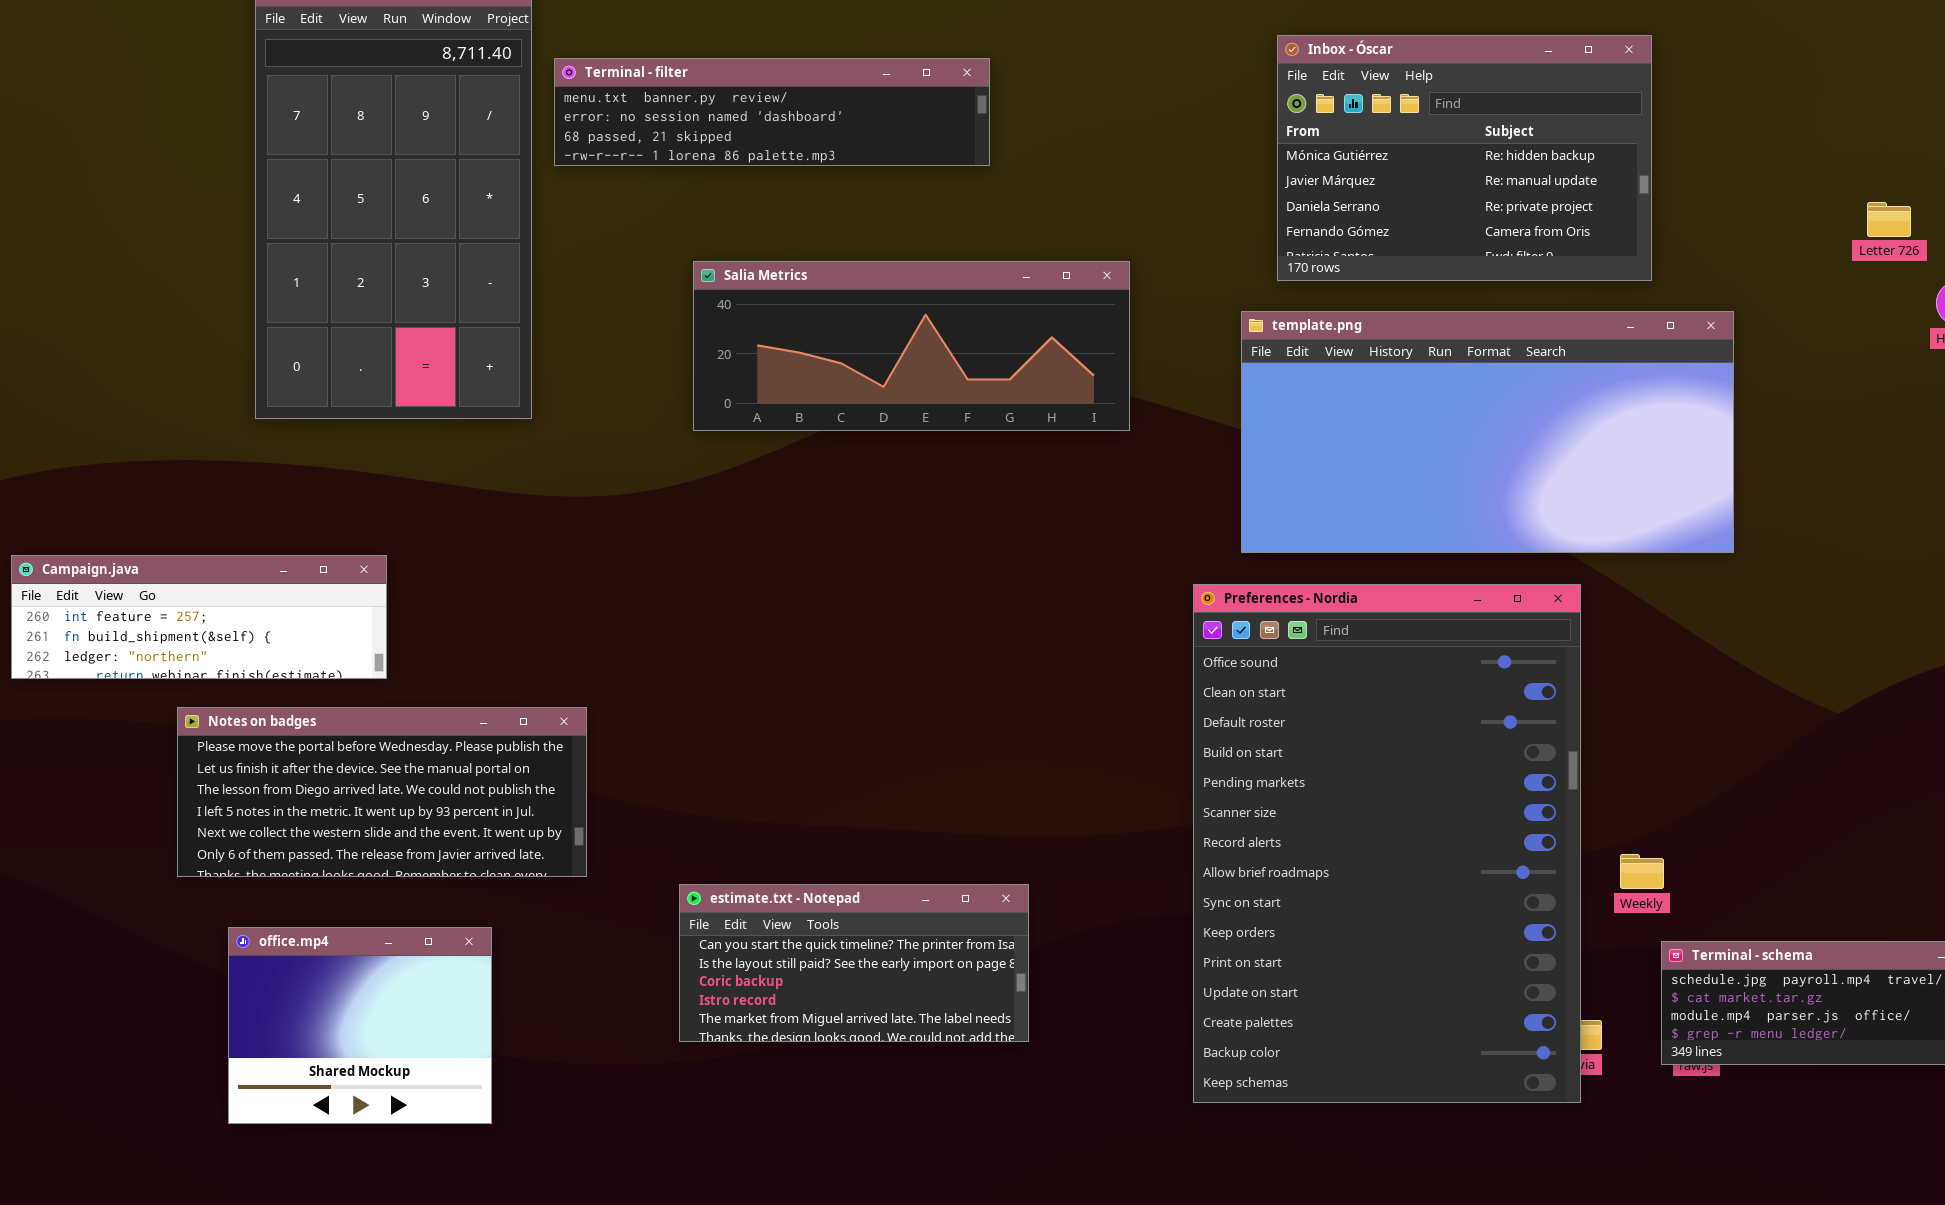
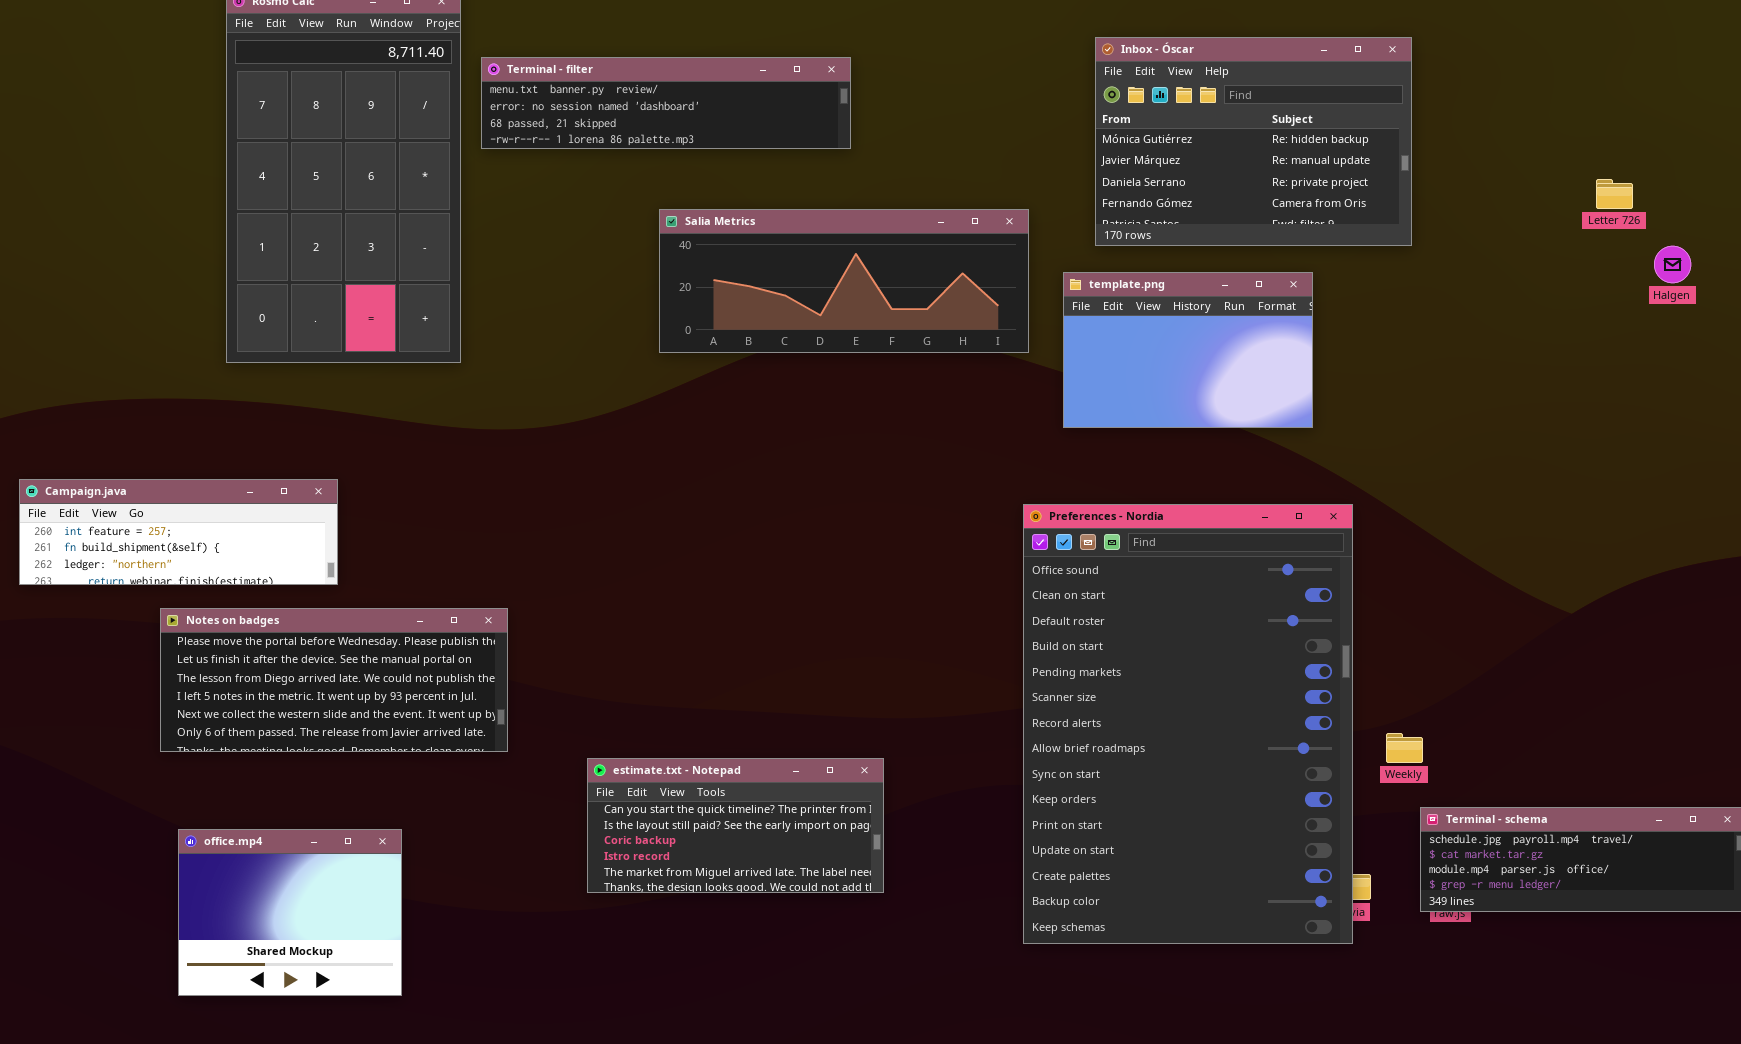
Salia Metrics: [693,261,1130,431] -> [659,209,1029,353], moved
template.png: [1241,311,1734,553] -> [1063,272,1313,428], resized
office.mp4: [228,927,492,1124] -> [178,829,402,996], moved

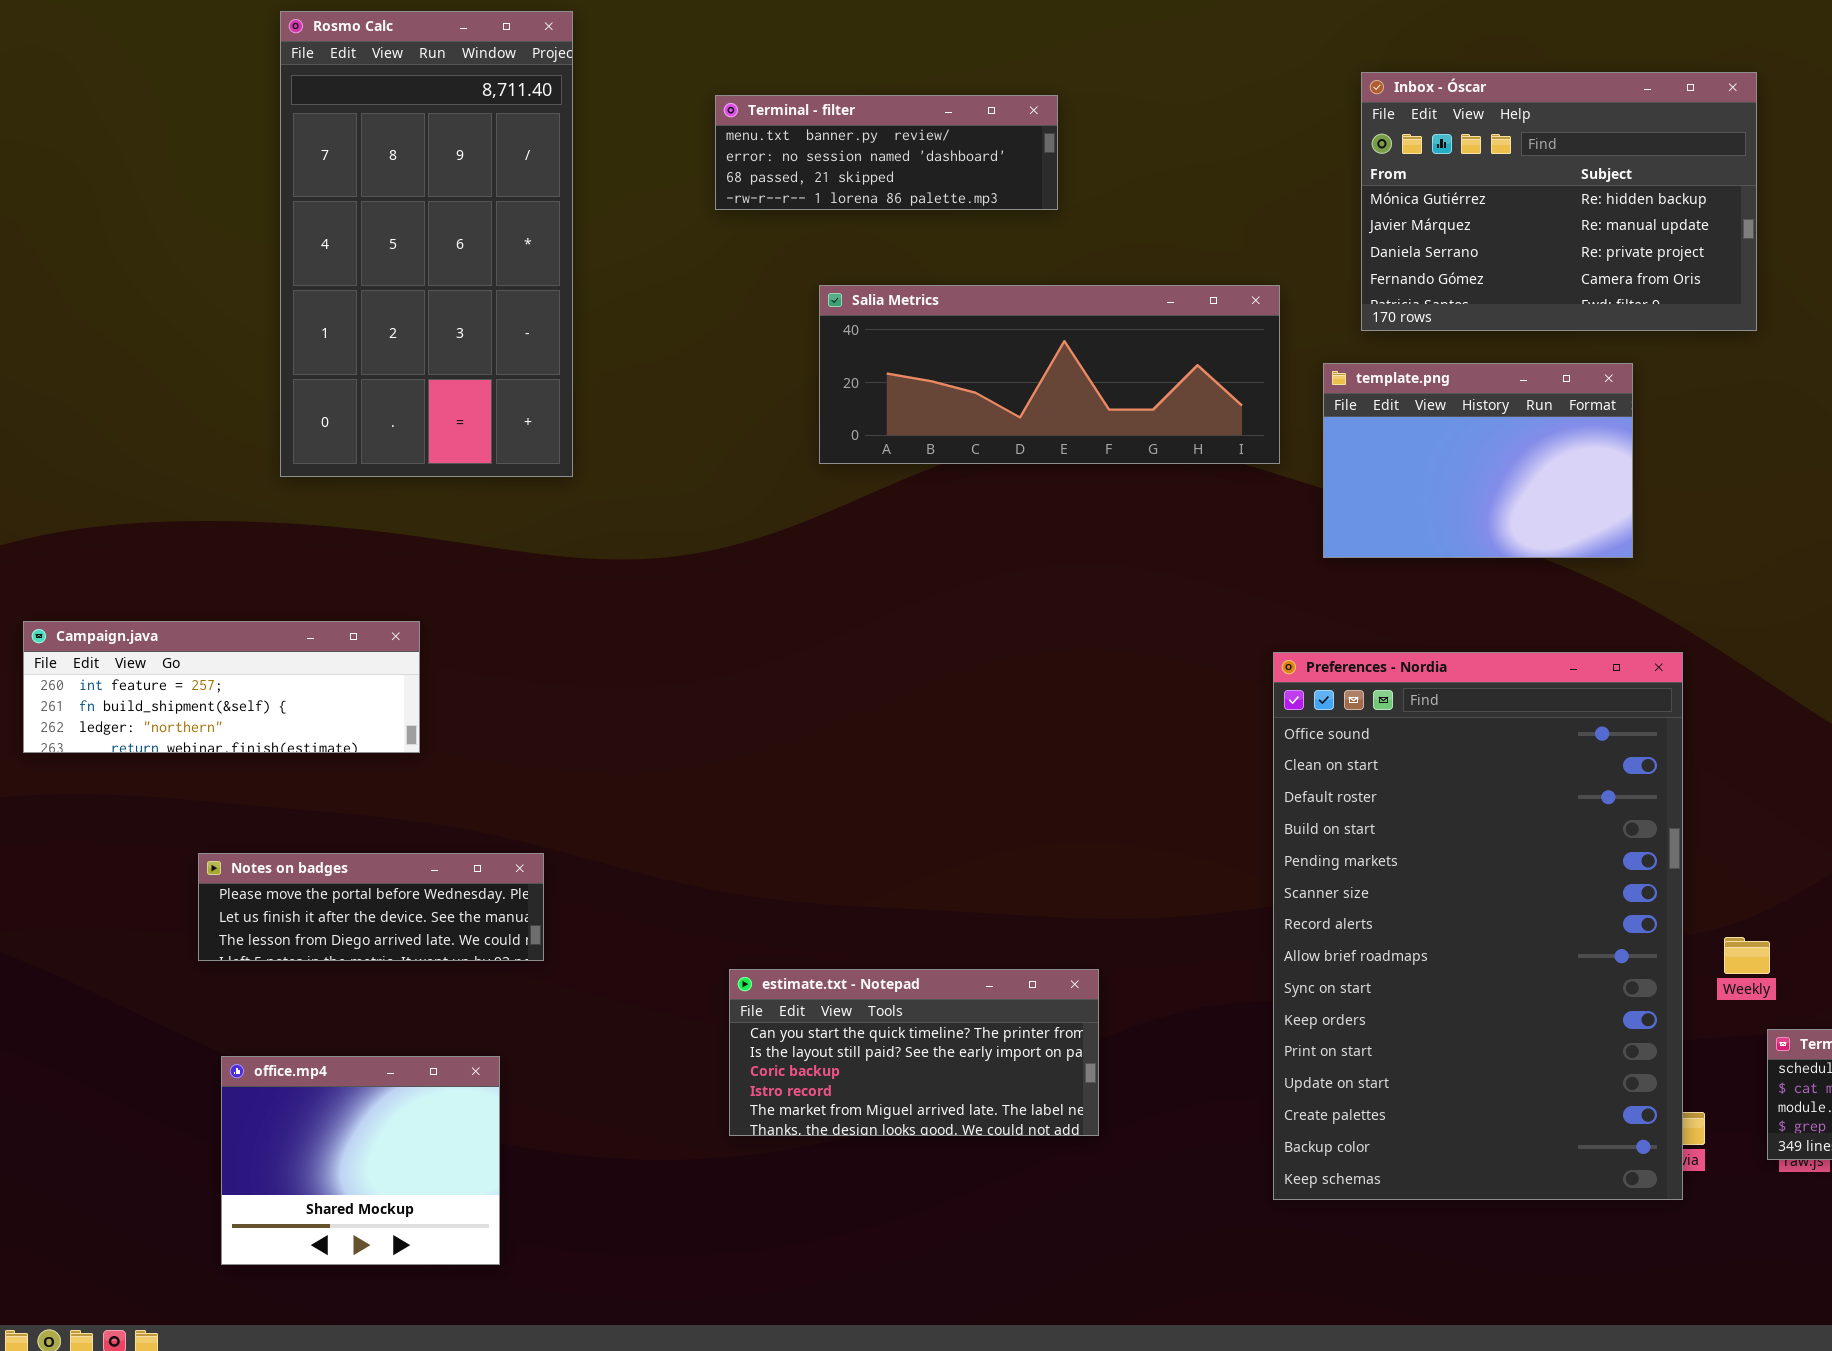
Terminal - filter: [481,57,851,149] -> [715,95,1058,210], resized
Notes on badges: [160,608,508,752] -> [198,853,544,961], resized

